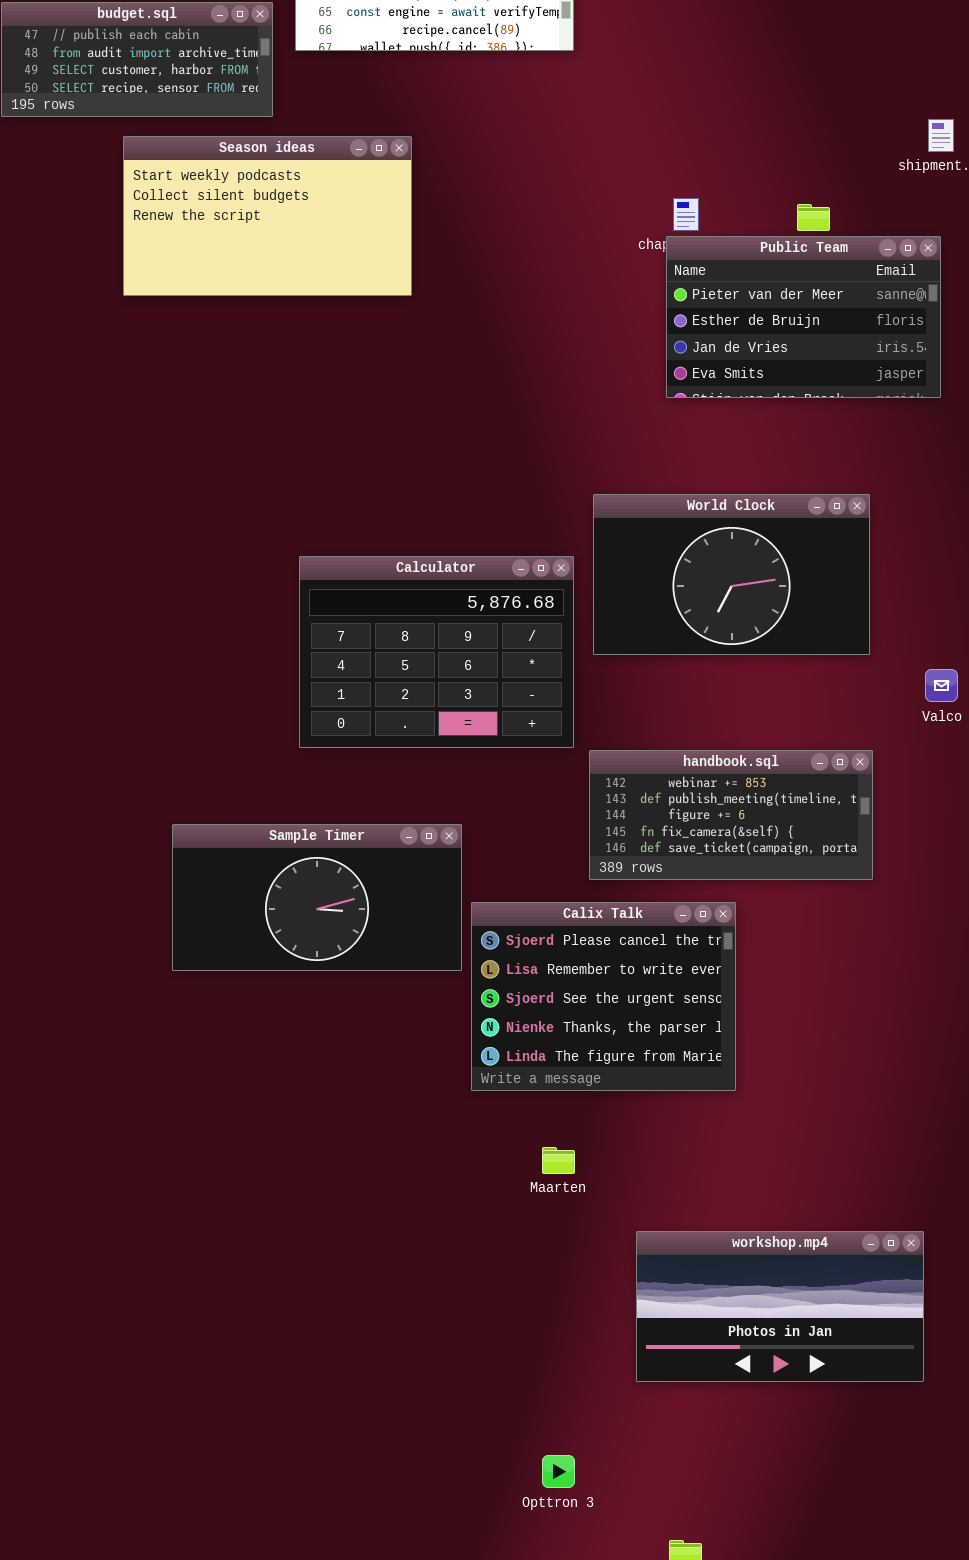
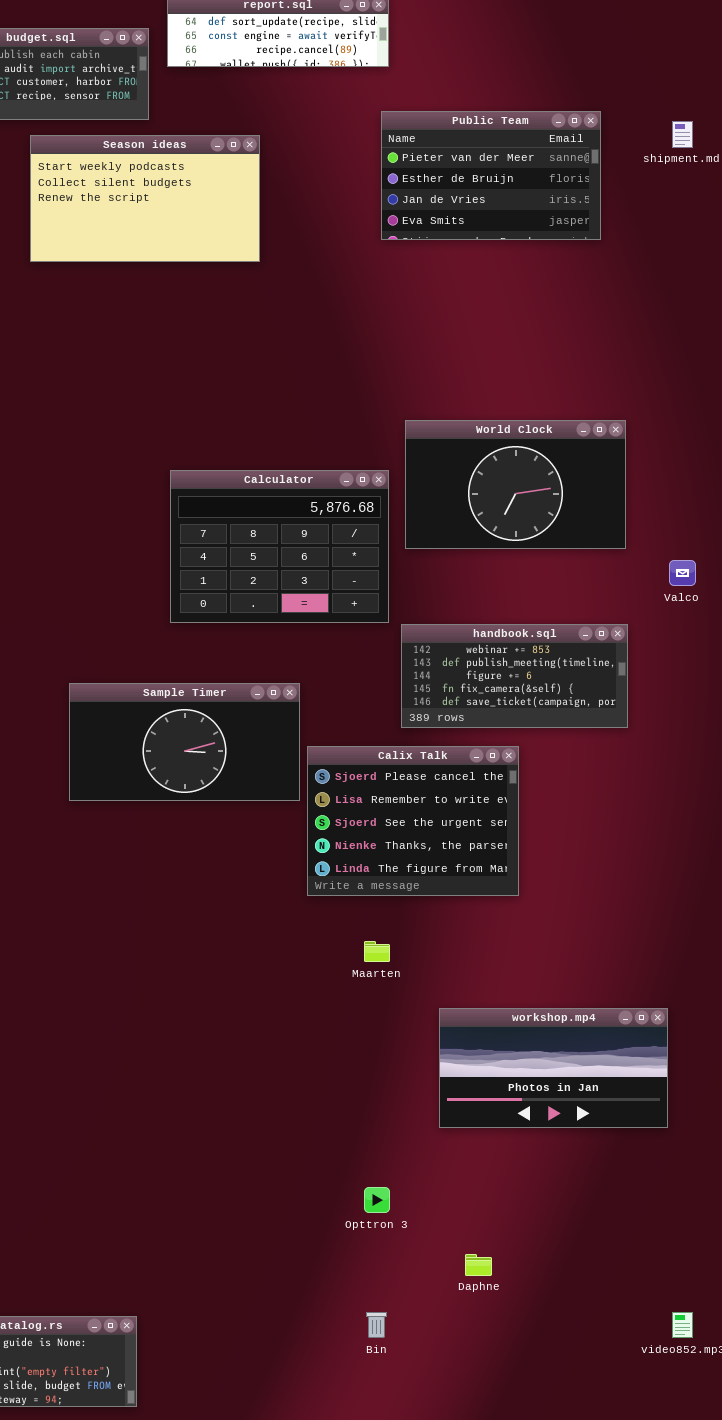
Public Team: [666,236,941,398] -> [381,111,601,240], moved

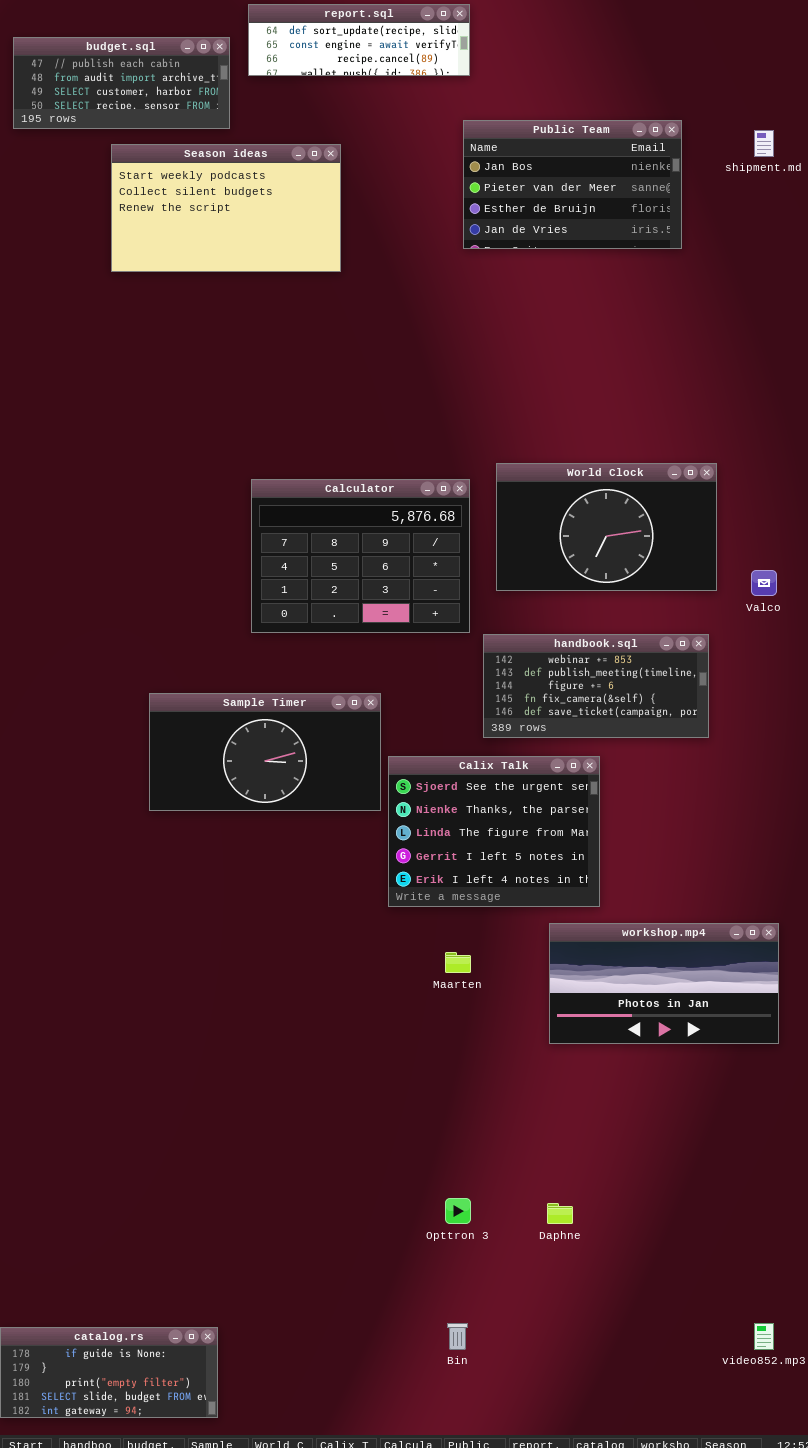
Public Team: [381,111,601,240] -> [463,120,682,249], scrolled up 1 row
World Clock: [405,420,626,549] -> [496,463,717,591], moved
Calix Talk: [307,746,519,896] -> [388,756,600,907], scrolled down 2 rows
workshop.mp4: [439,1008,668,1128] -> [549,923,779,1044], moved
Daphne: [465,1254,492,1276] -> [547,1203,573,1224], moved

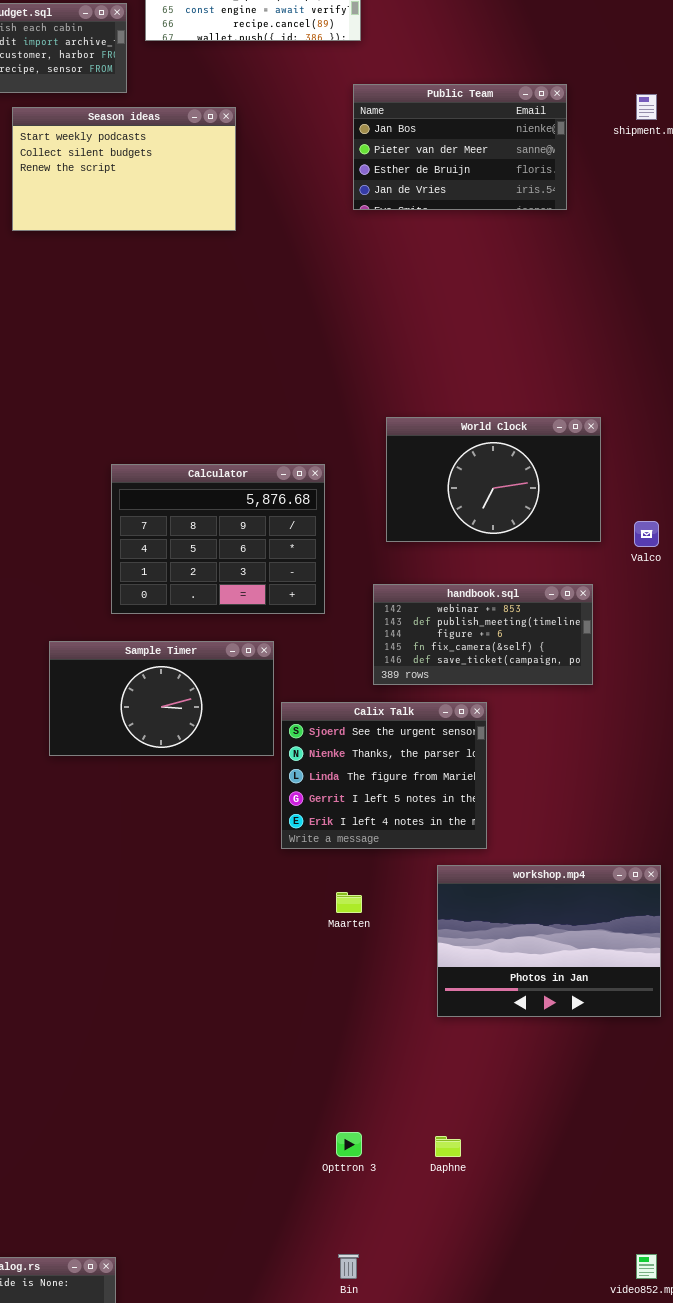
Calculator: [251,479,470,633] -> [111,464,325,614], moved
workshop.mp4: [549,923,779,1044] -> [437,865,661,1017], resized

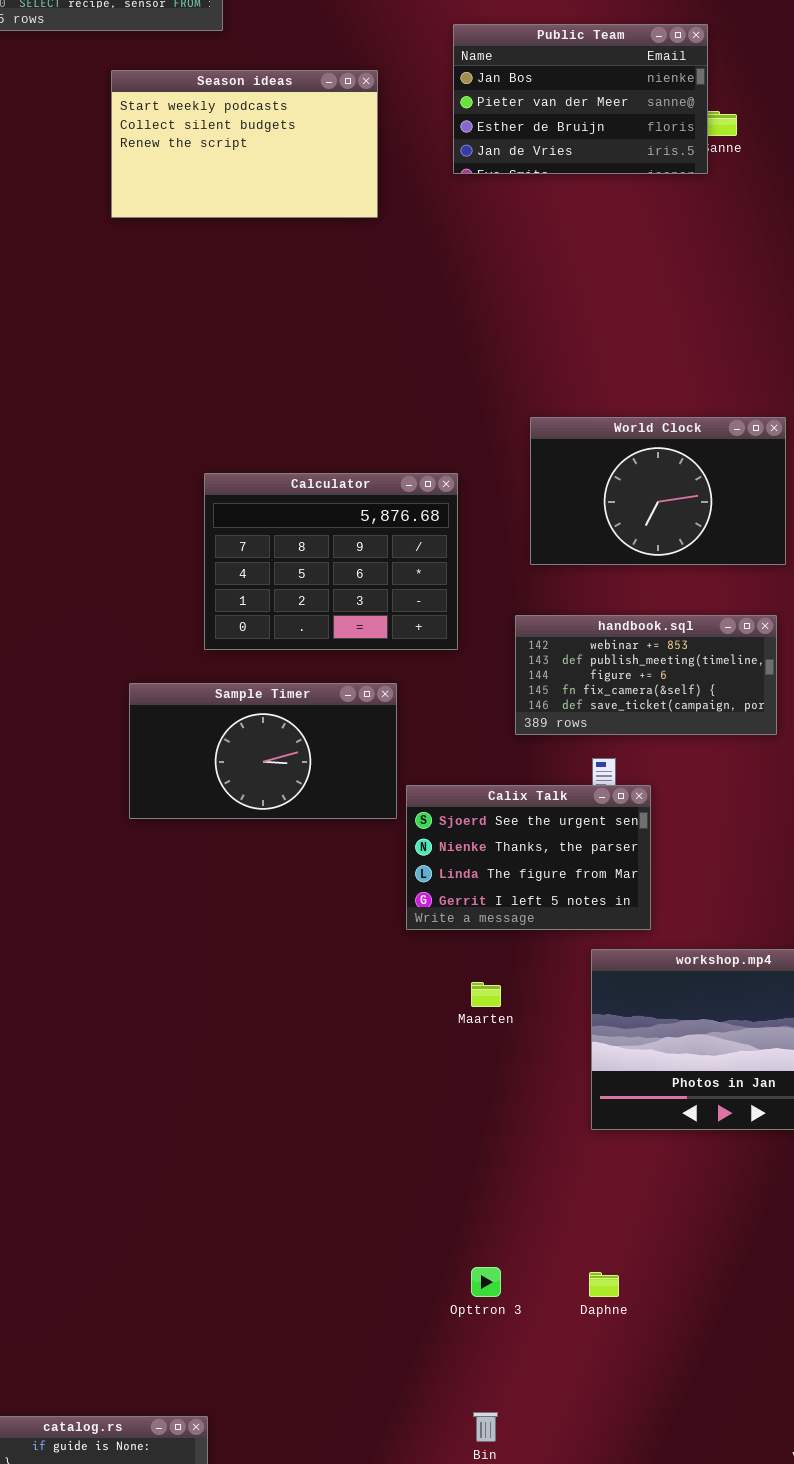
Public Team: [353,84,567,210] -> [453,24,708,174], moved
Season ideas: [12,107,236,231] -> [111,70,378,218], moved
Calix Talk: [281,702,487,849] -> [406,785,651,930], resized

